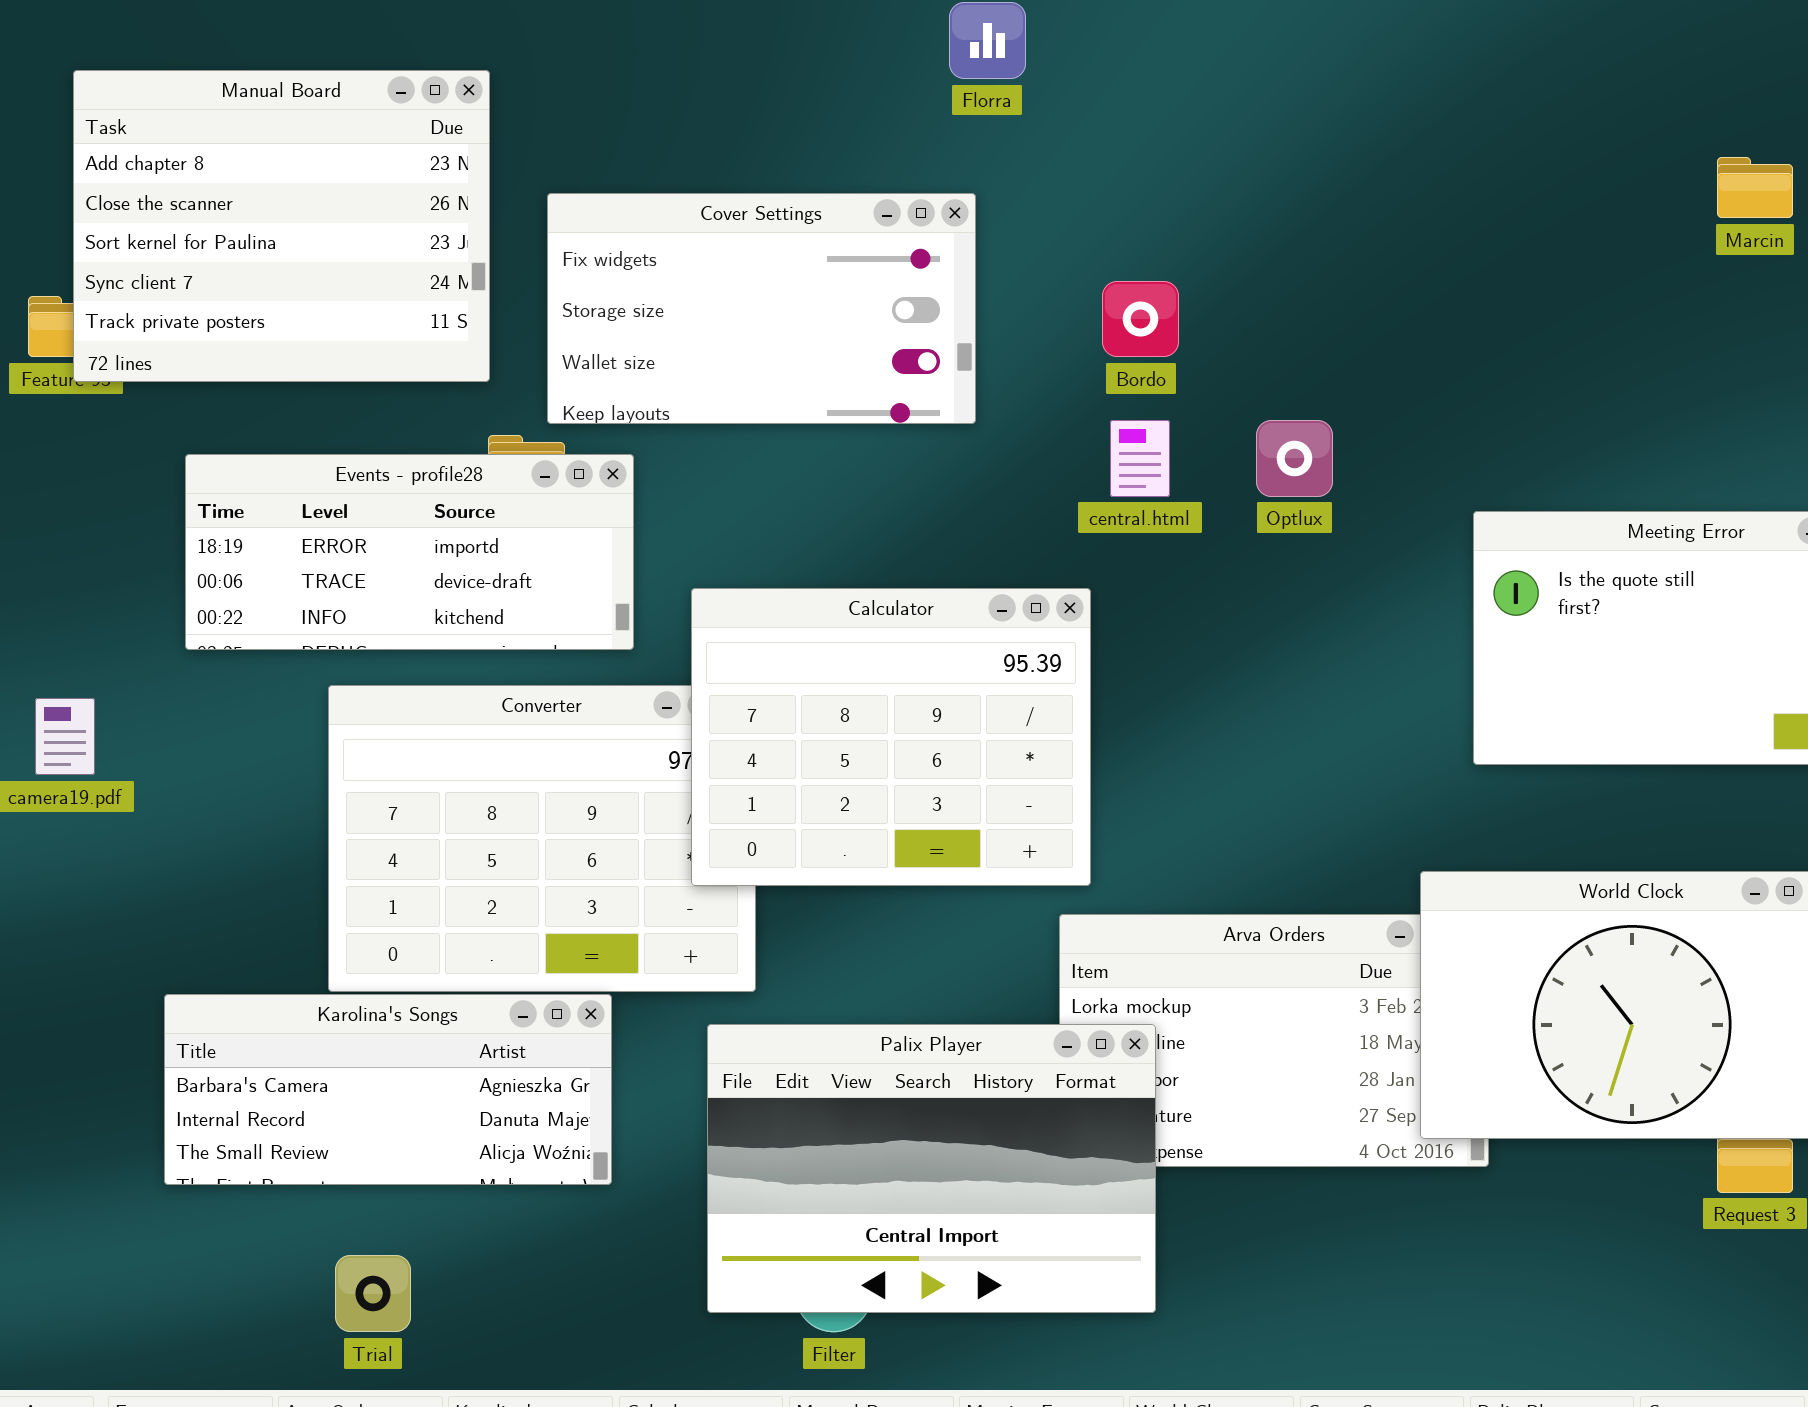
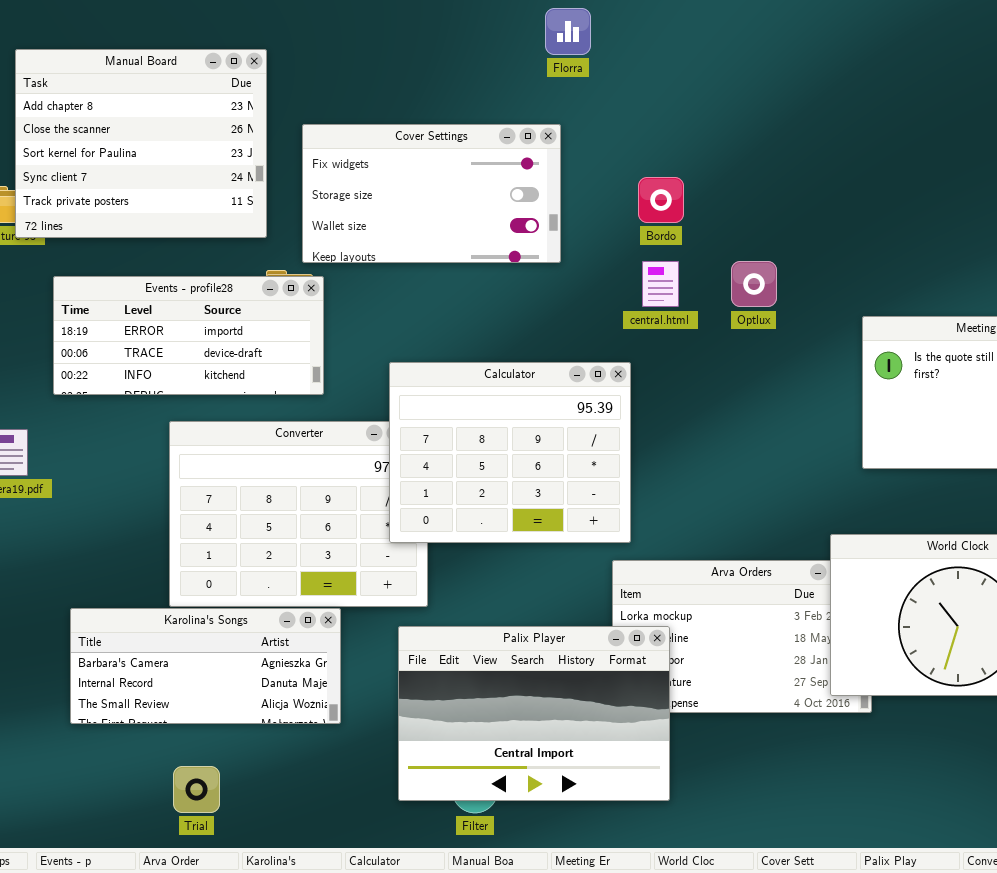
Events - profile28: [185,454,634,650] -> [53,276,324,395], moved

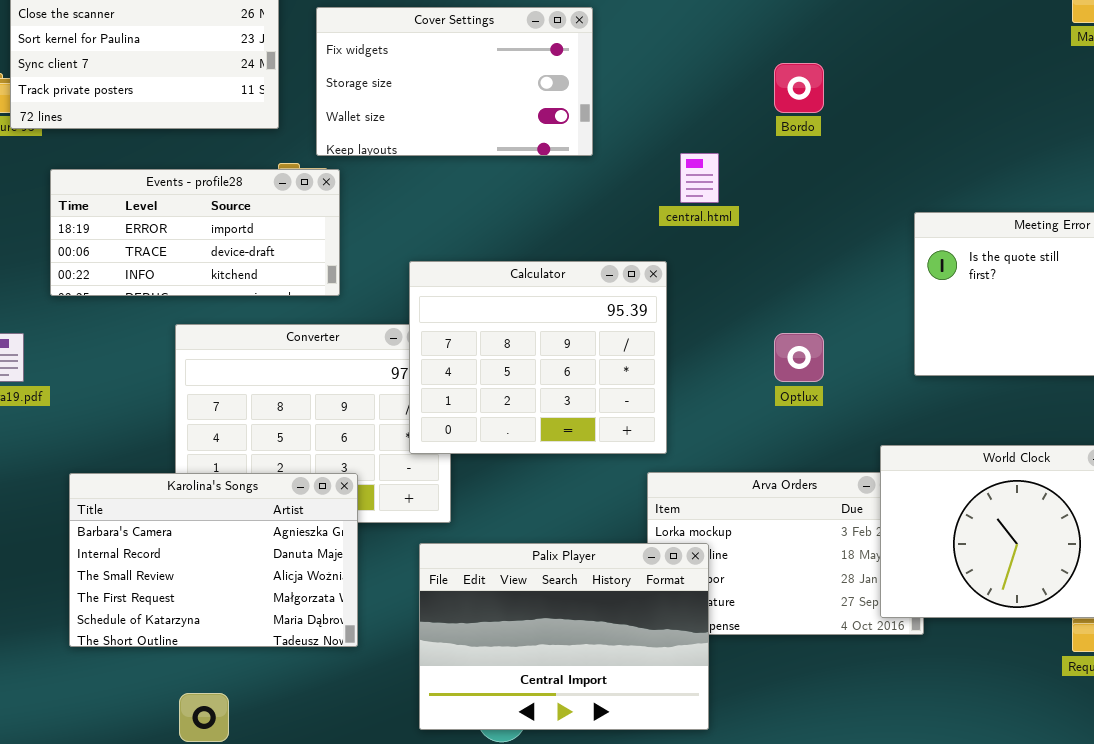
Bordo: [638,177,684,223] -> [774,63,824,113], moved
Optlux: [731,261,777,307] -> [774,333,824,382], moved
Karolina's Songs: [70,608,341,724] -> [69,473,358,647], resized

